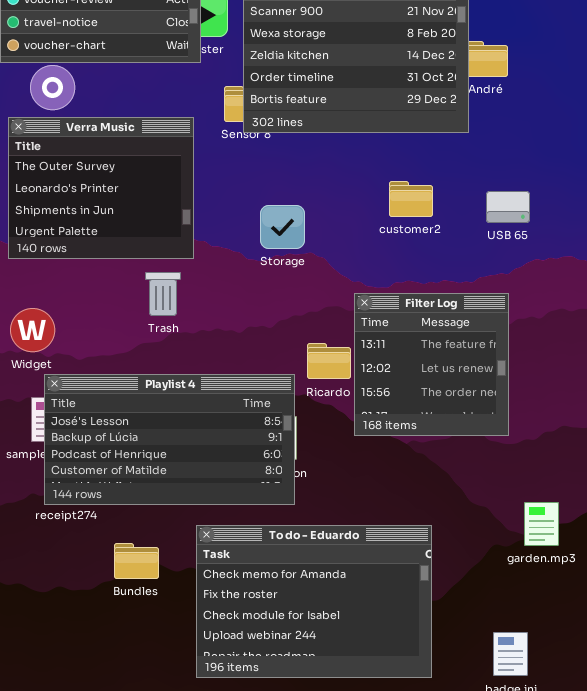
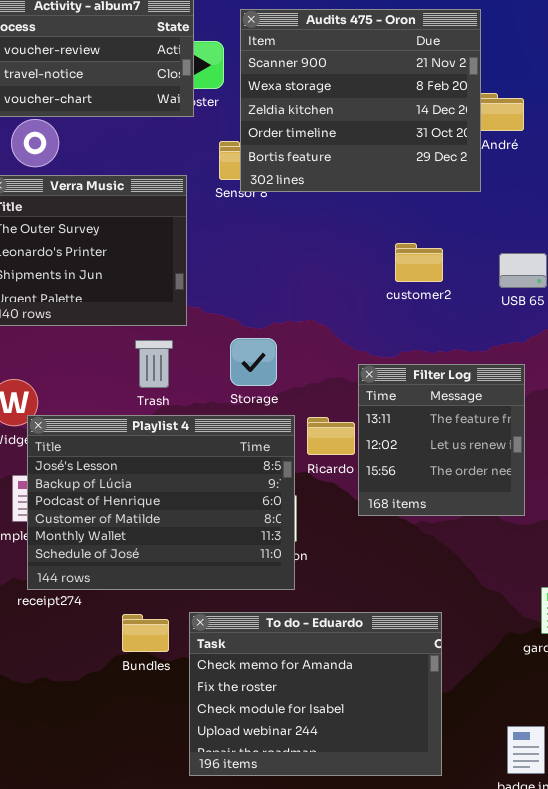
Storage: [260,205,305,249] -> [230,338,277,386], moved
Playlist 4: [44,374,295,505] -> [27,415,295,590], resized
Bundles: [114,543,159,579] -> [122,614,169,652], moved

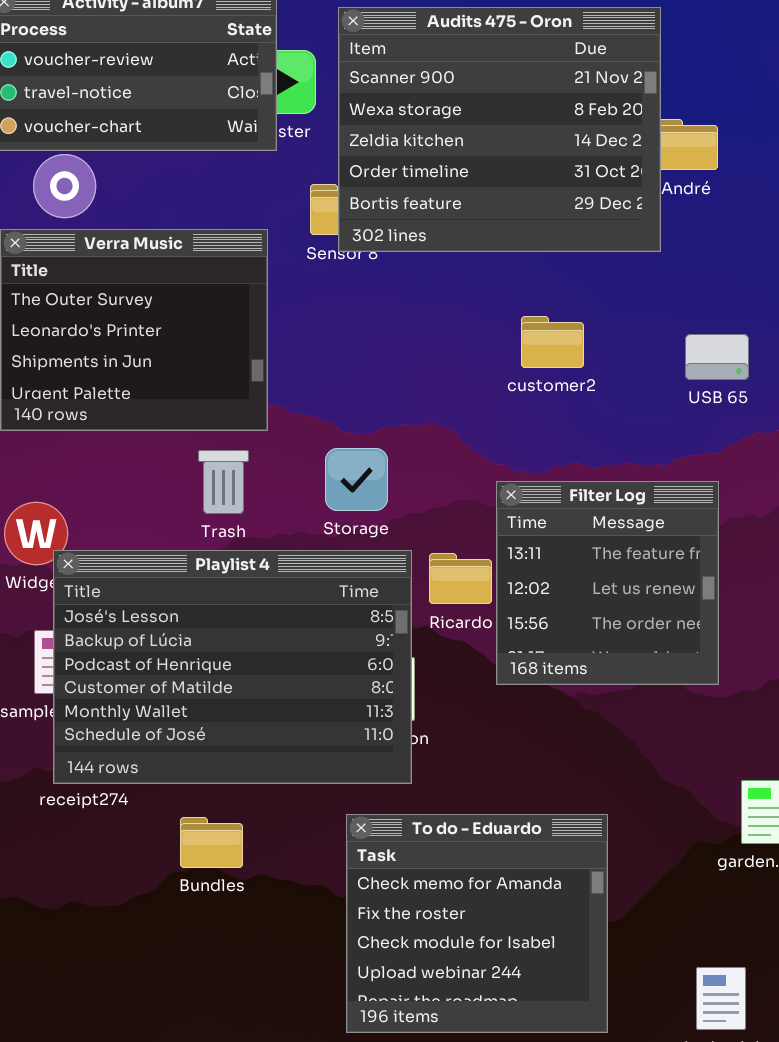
customer2: [395,243,443,282] -> [521,316,584,368], moved
To do - Eduardo: [189,612,442,776] -> [346,814,608,1033], resized

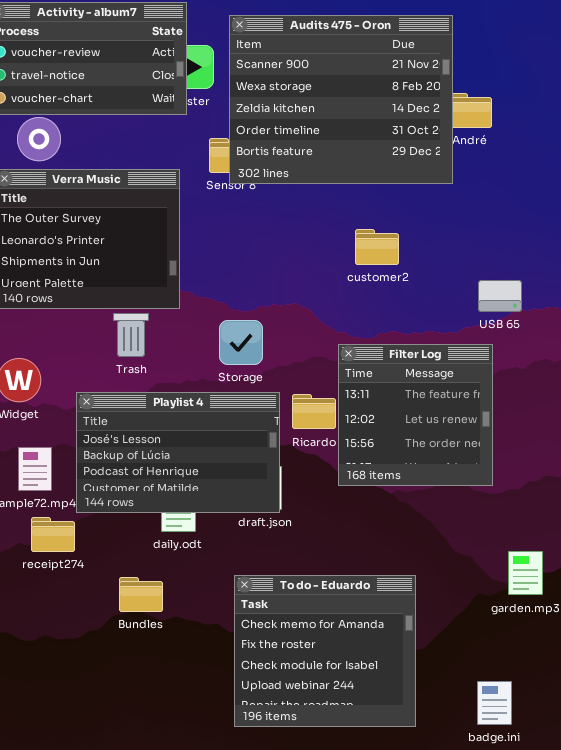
USB 65: [685,334,749,380] -> [478,280,522,312], moved
Trash: [198,450,249,514] -> [113,313,149,357], moved
Playlist 4: [53,550,412,784] -> [76,392,280,513], resized

